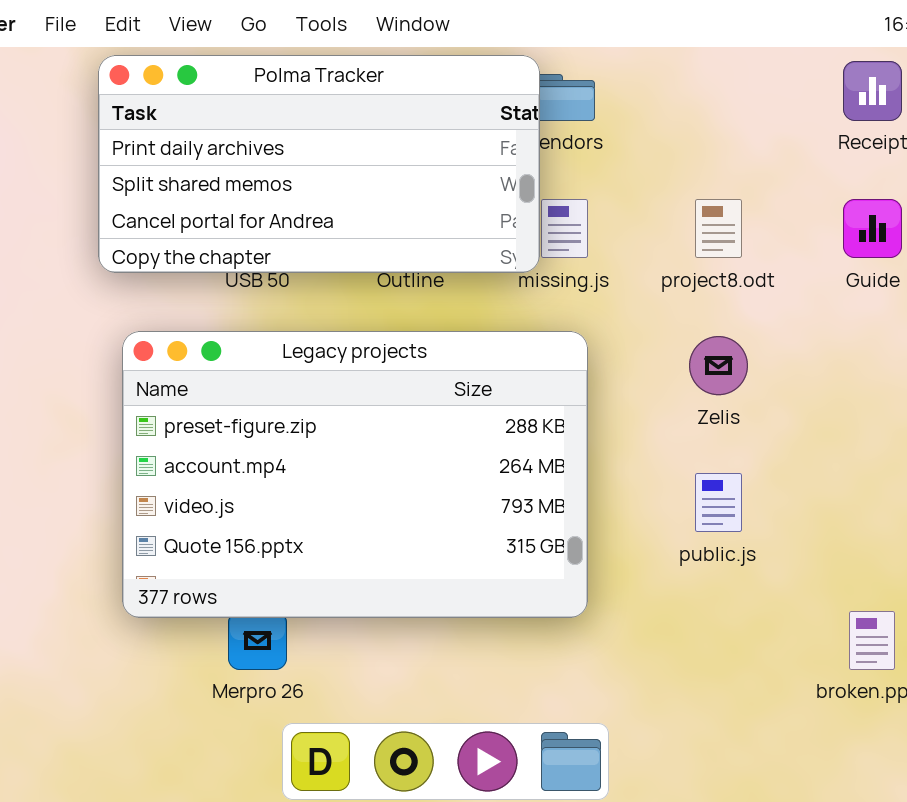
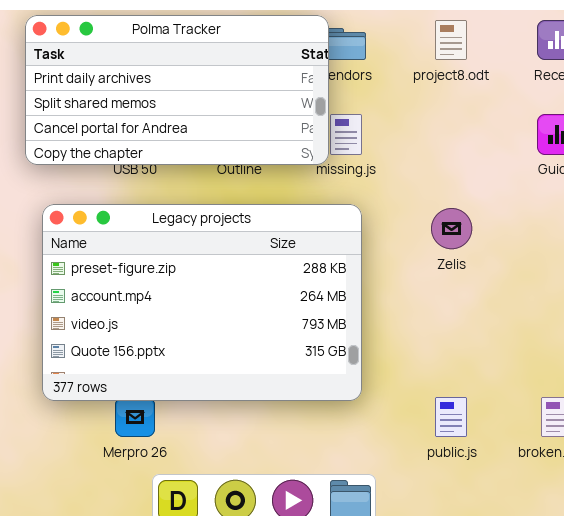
project8.odt: [695,199,742,258] -> [435,20,467,60], moved
public.js: [695,473,742,532] -> [435,397,467,437], moved

